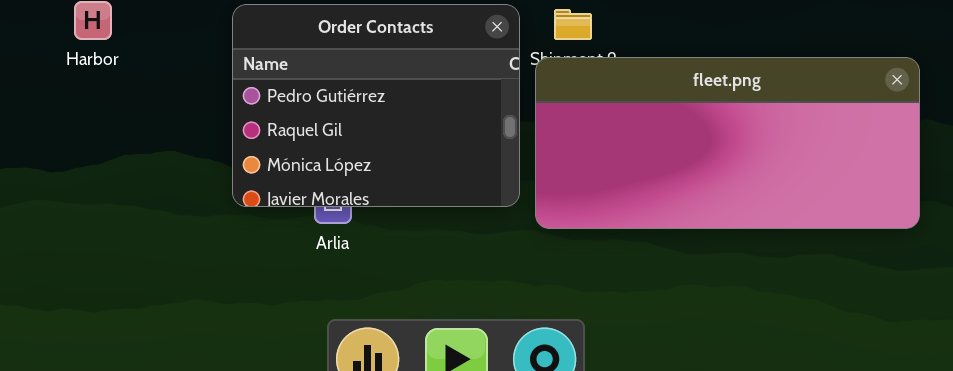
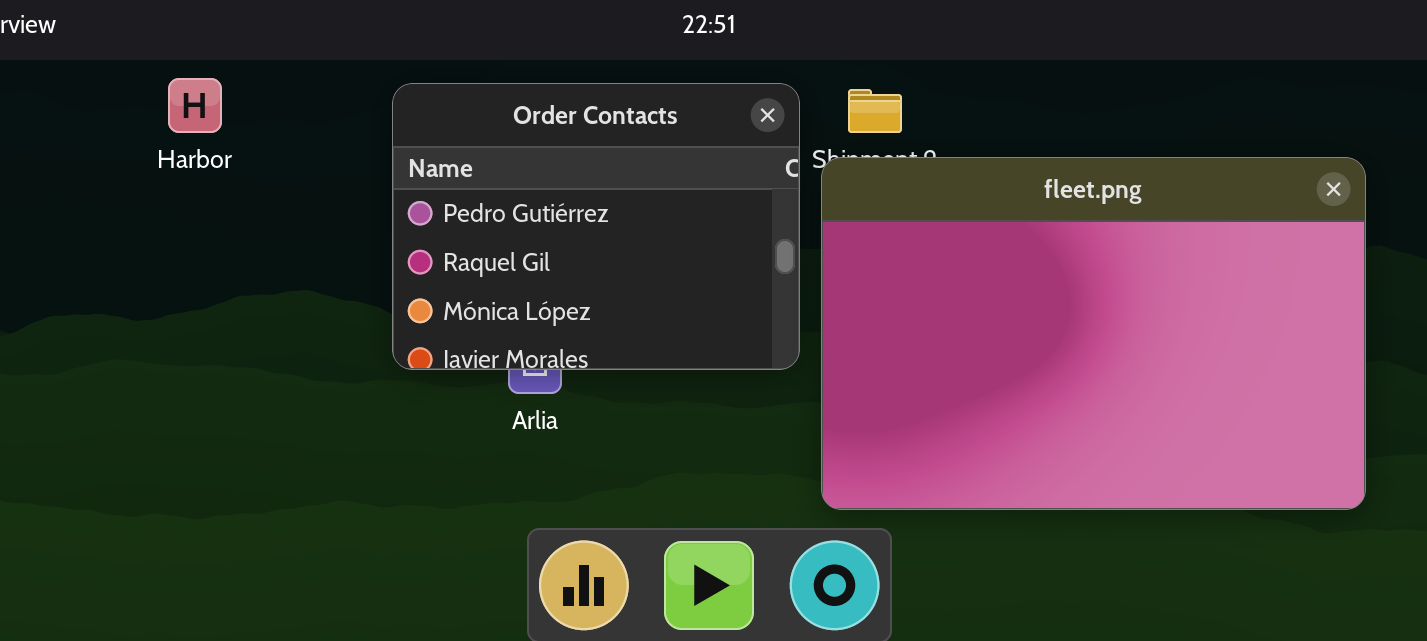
fleet.png: [535,57,920,229] -> [821,157,1366,510], resized

